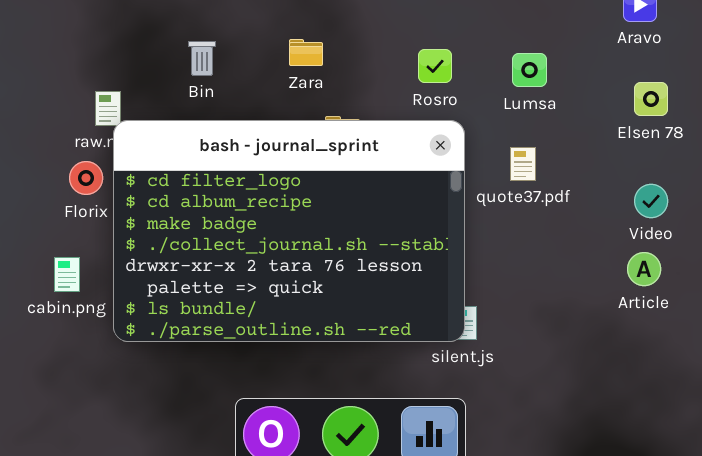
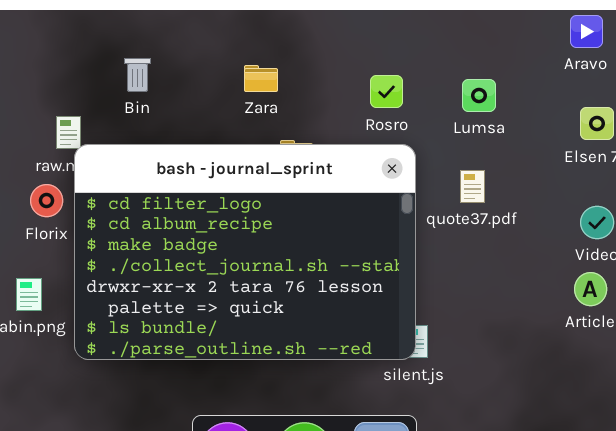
Bin: [188,41,216,76] -> [124,58,151,92], moved

